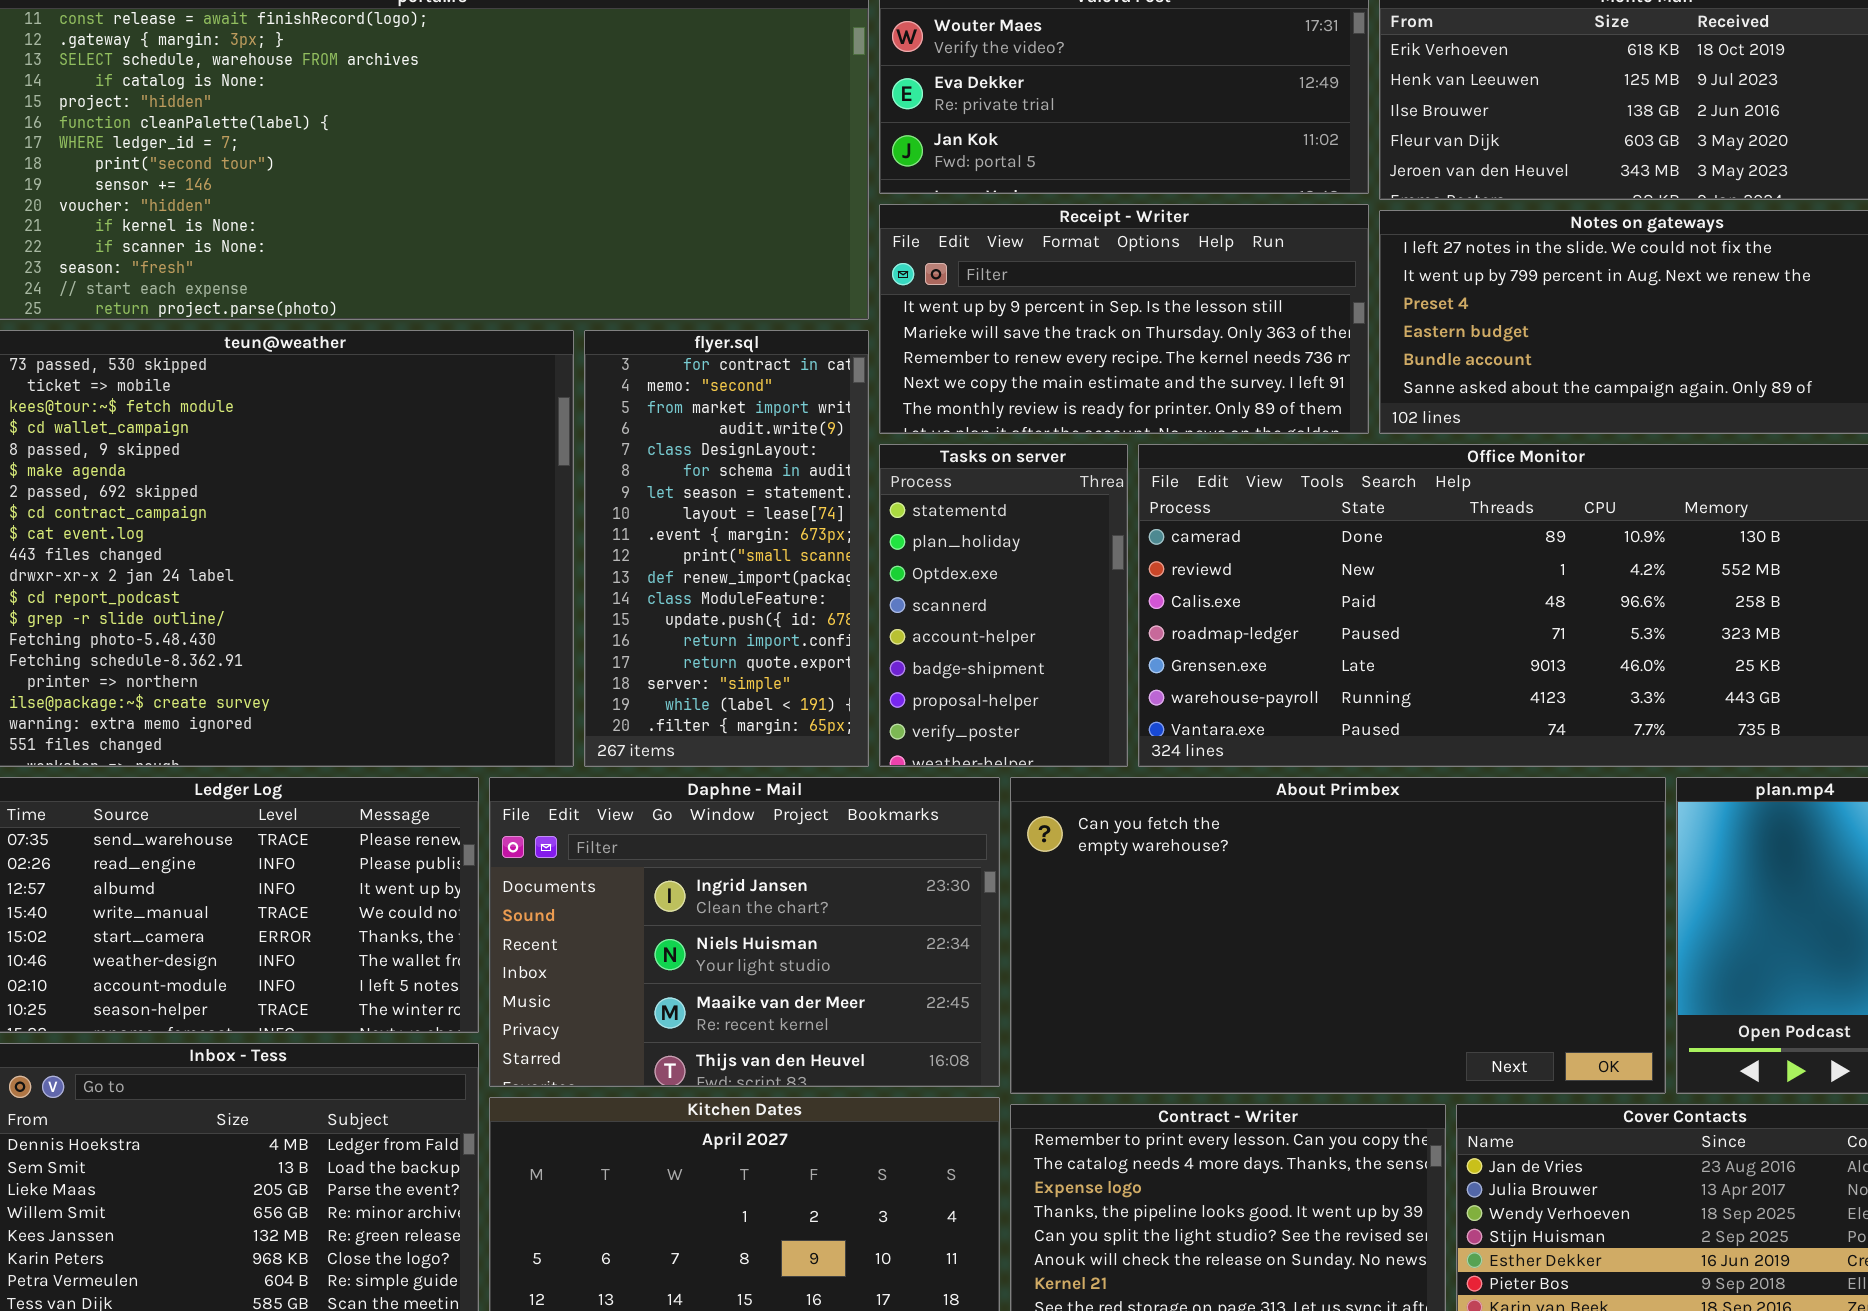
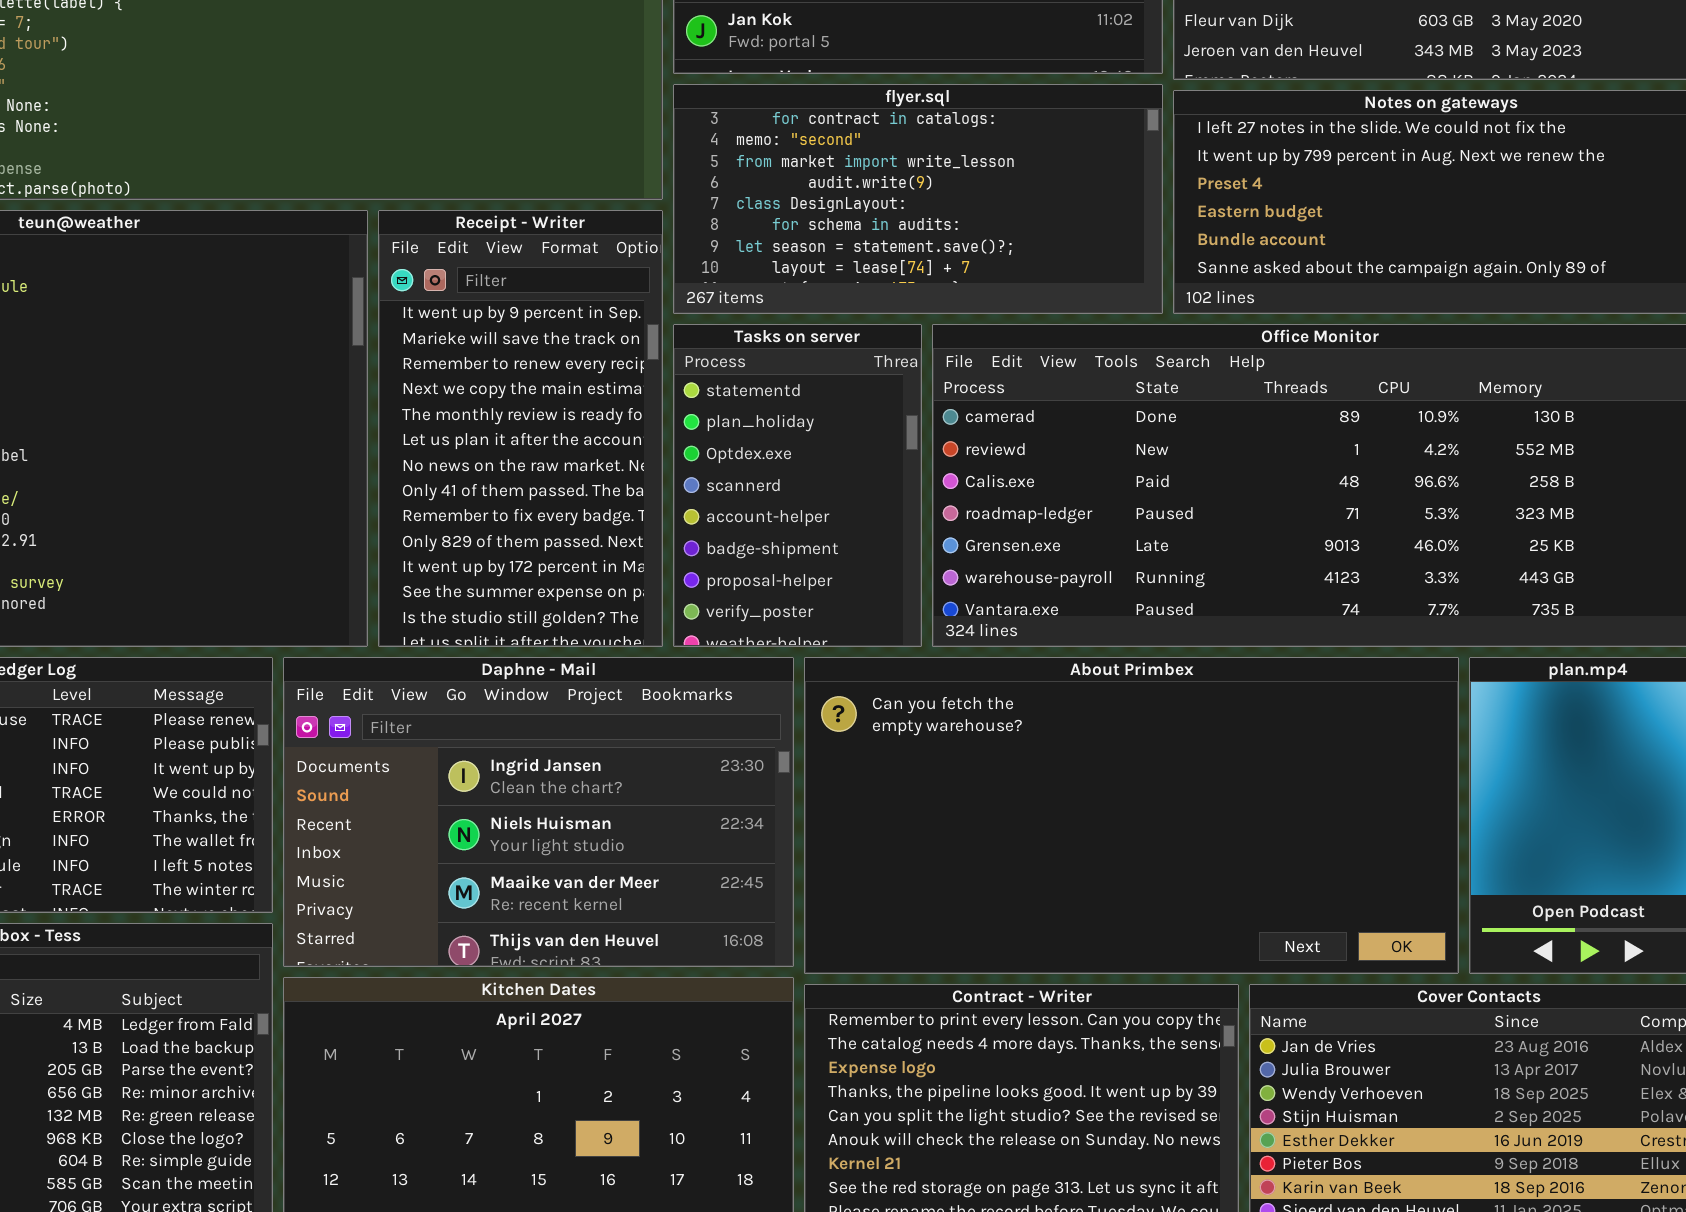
Receipt - Writer: [879,204,1369,434] -> [378,210,663,647], moved, resized
flyer.sql: [584,330,869,767] -> [673,84,1163,314], moved, resized

